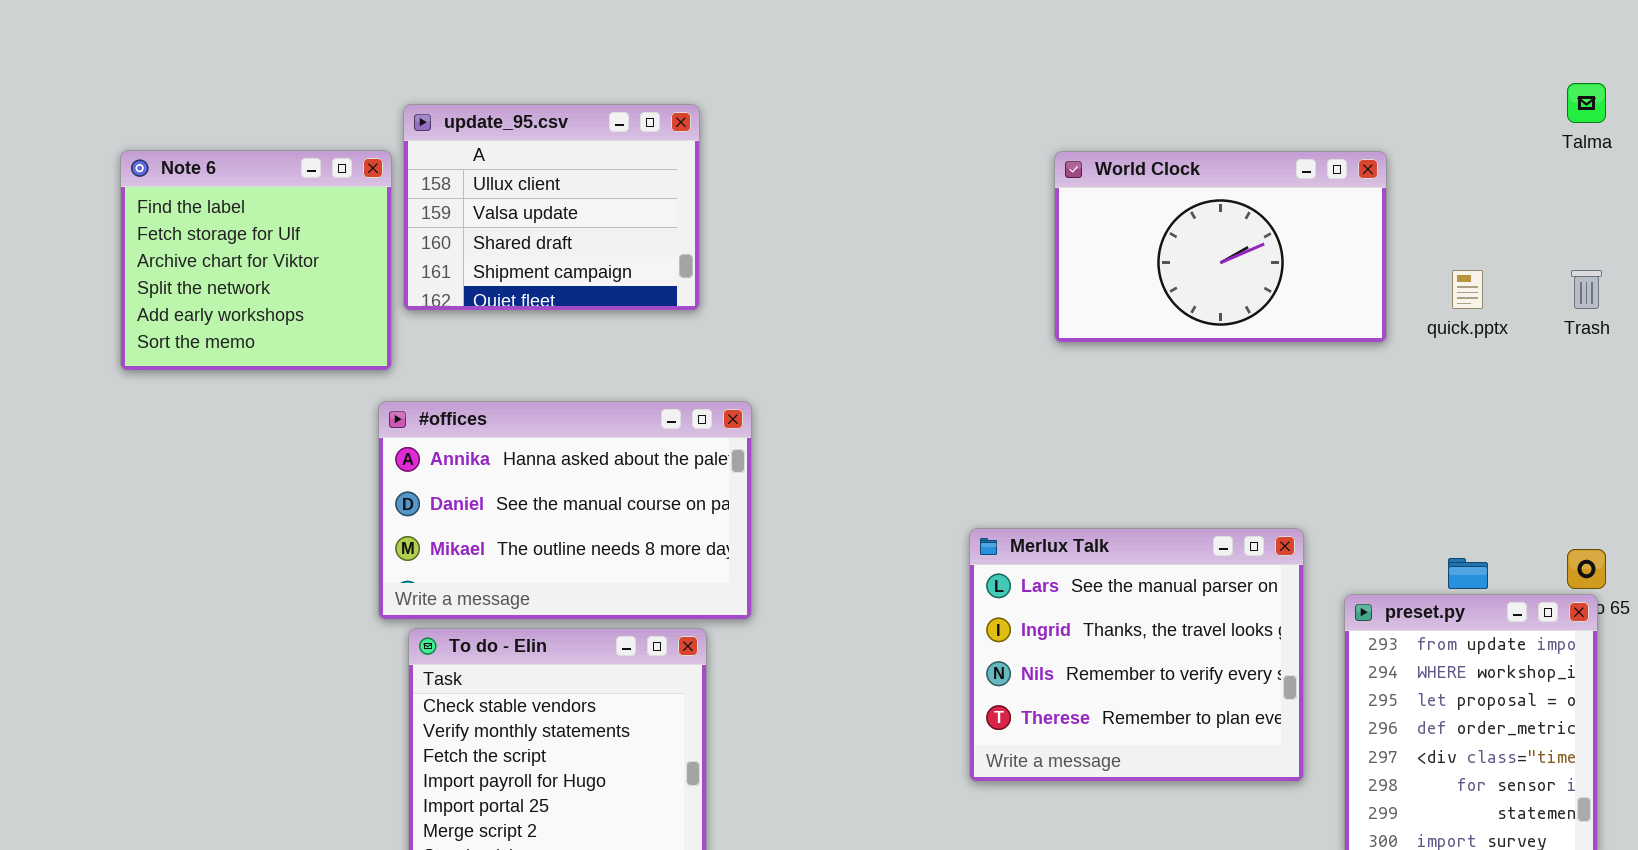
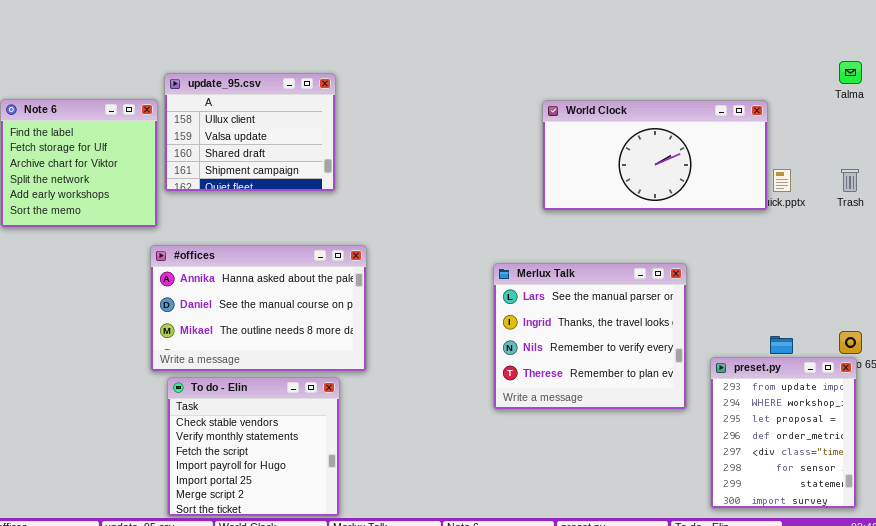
World Clock: [1054,151,1387,343] -> [542,100,768,211], resized
Merlux Talk: [969,528,1304,782] -> [493,263,687,410], moved

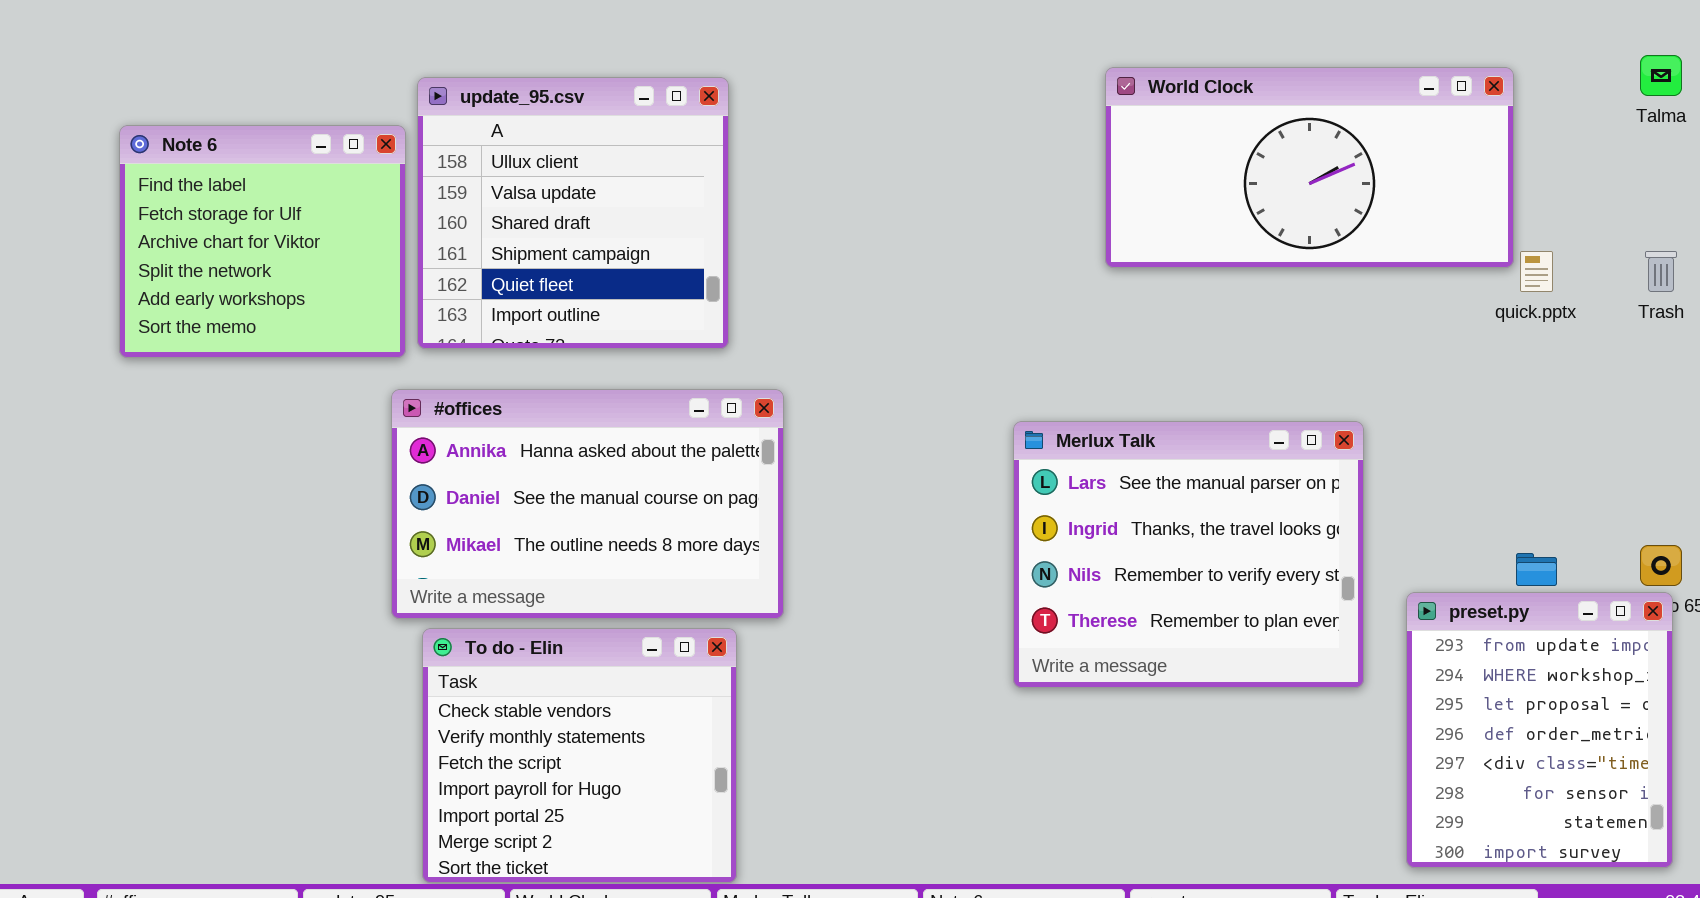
update_95.csv: [164,73,336,192] -> [417,77,729,349], resized
World Clock: [542,100,768,211] -> [1105,67,1514,268], moved

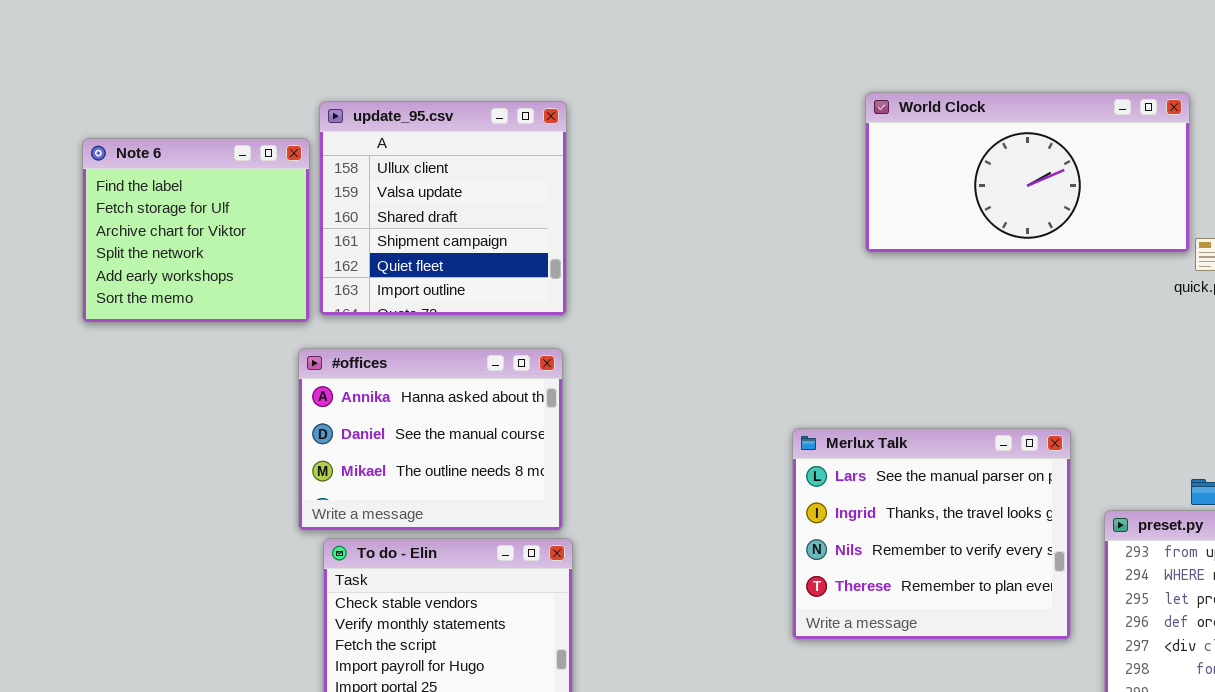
#offices: [391,389,784,619] -> [298,348,563,531], resized
Merlux Talk: [1013,421,1364,688] -> [792,428,1071,640], moved

